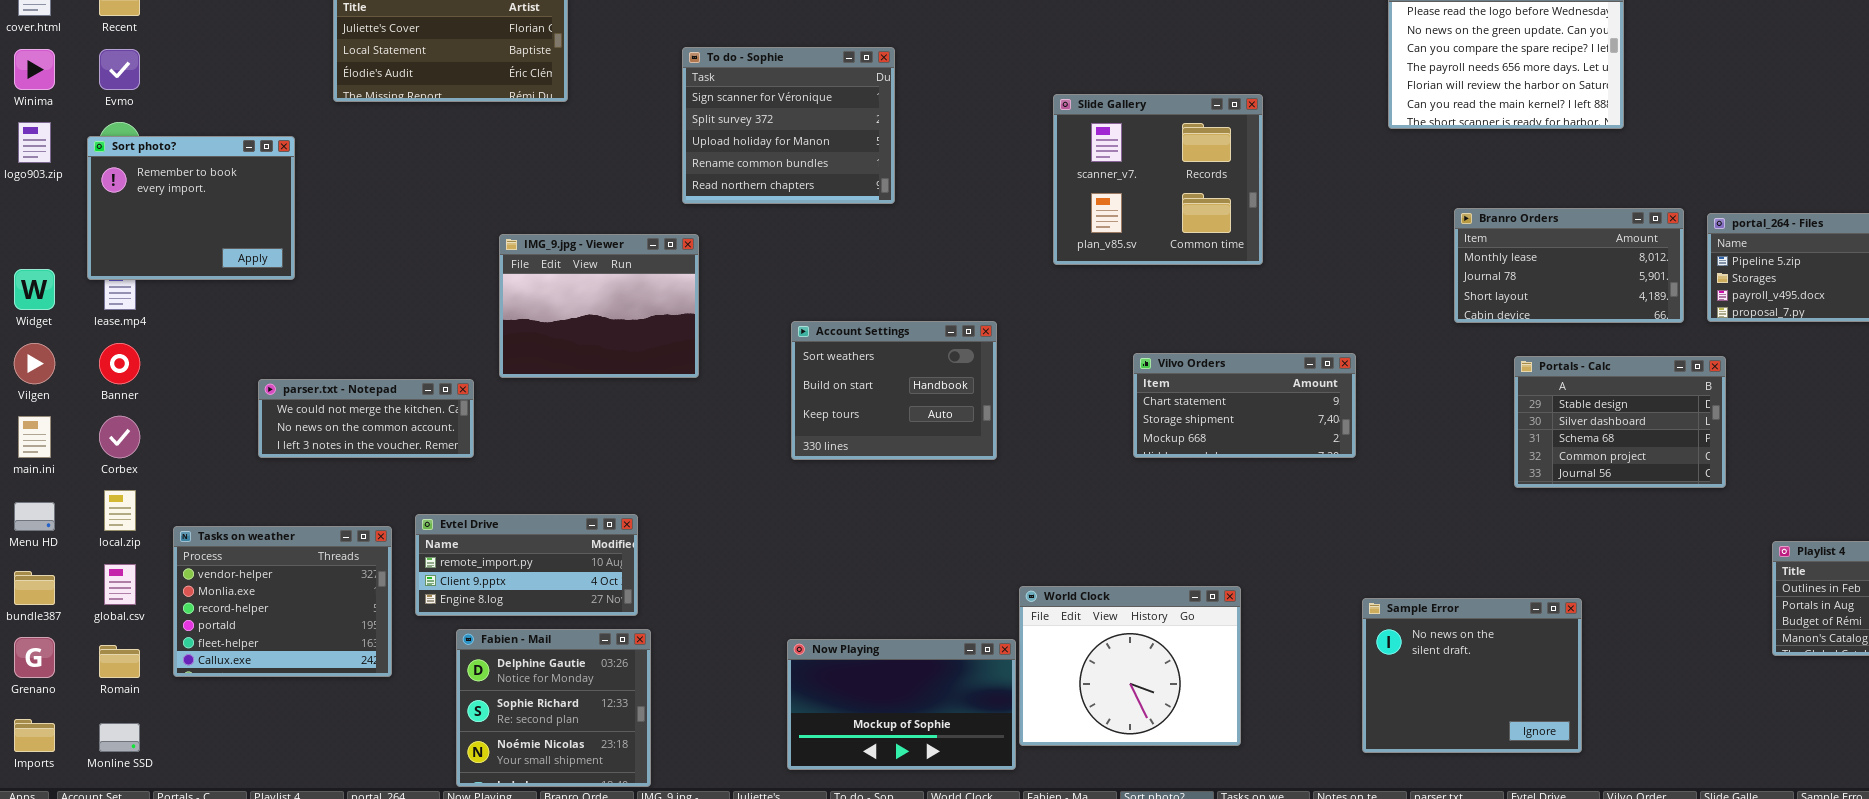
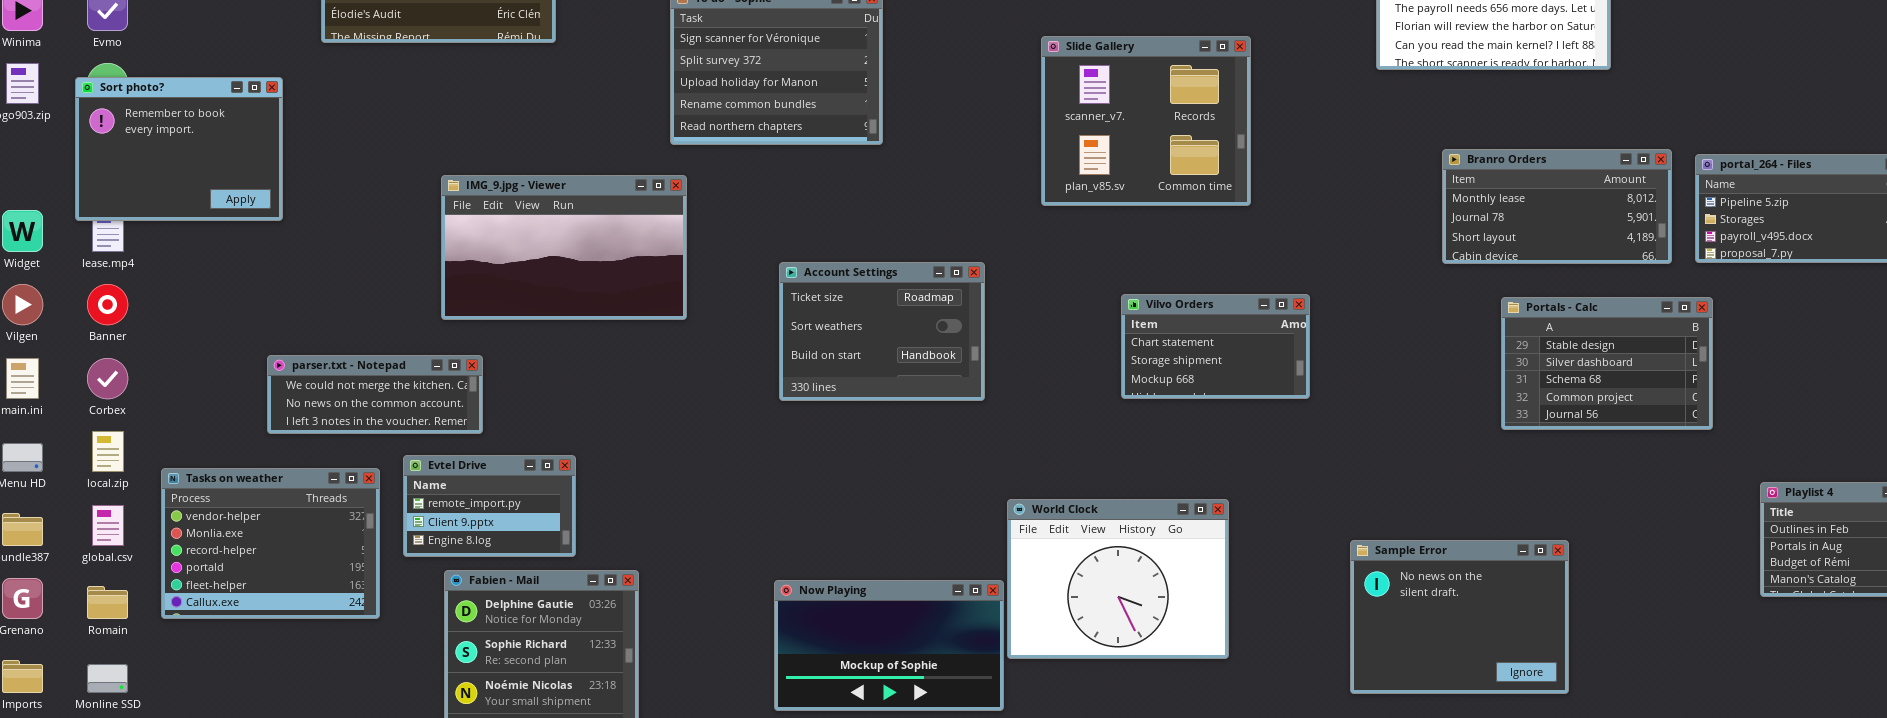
IMG_9.jpg - Viewer: [499,234,699,378] -> [441,175,687,320], resized
Account Settings: [791,321,997,460] -> [779,262,985,401], scrolled up 1 row
Vilvo Orders: [1133,353,1356,458] -> [1121,294,1310,399], resized
parser.txt - Notepad: [258,379,474,458] -> [267,355,483,434], moved
Evtel Drive: [415,514,638,616] -> [403,455,576,557], resized
World Clock: [1019,586,1241,746] -> [1007,499,1229,659], moved

